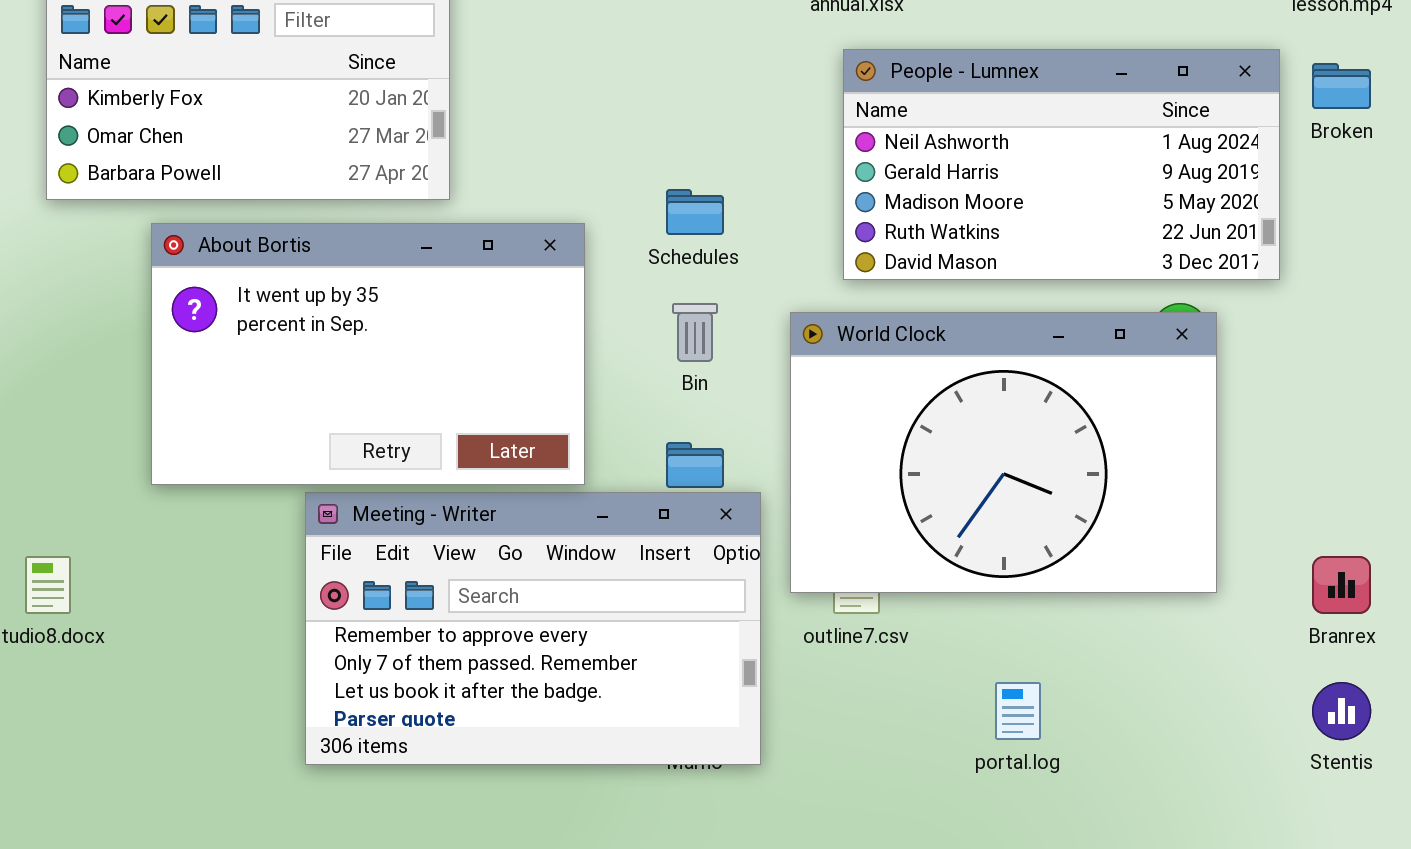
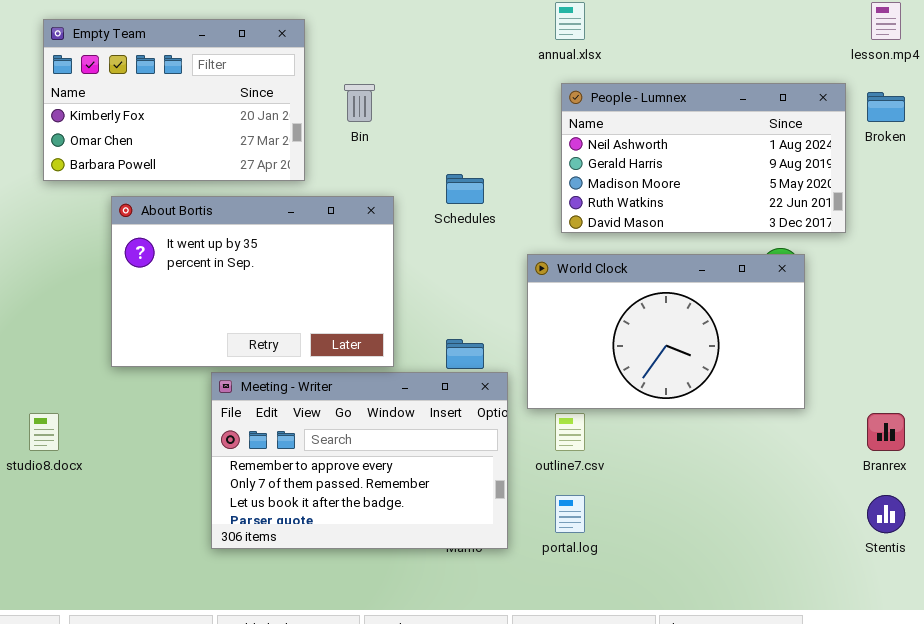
Bin: [672,303,718,362] -> [344,84,375,122], moved
World Clock: [790,312,1217,593] -> [527,254,805,409], resized
portal.log: [995,682,1041,740] -> [555,495,585,533], moved

